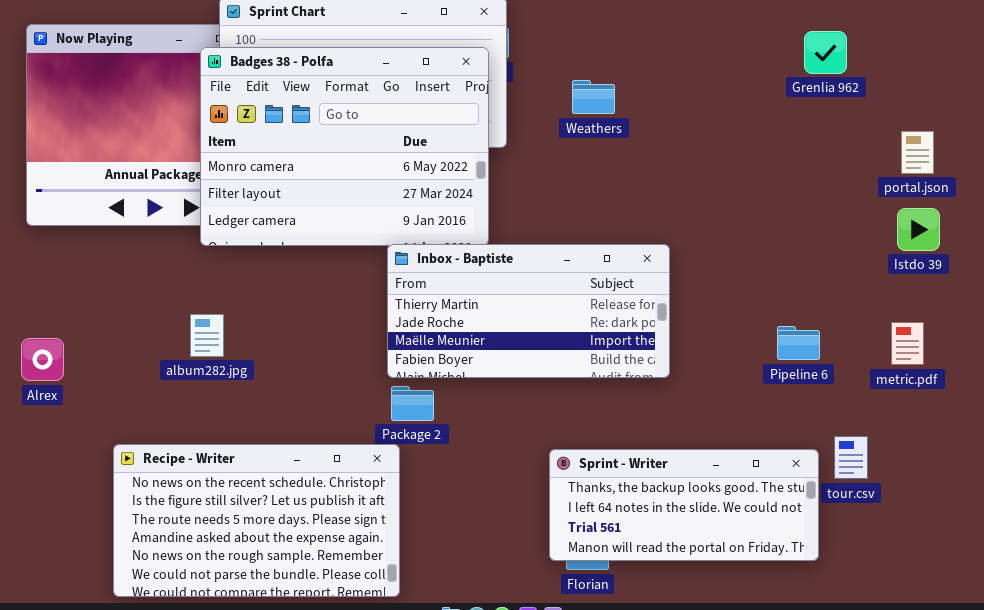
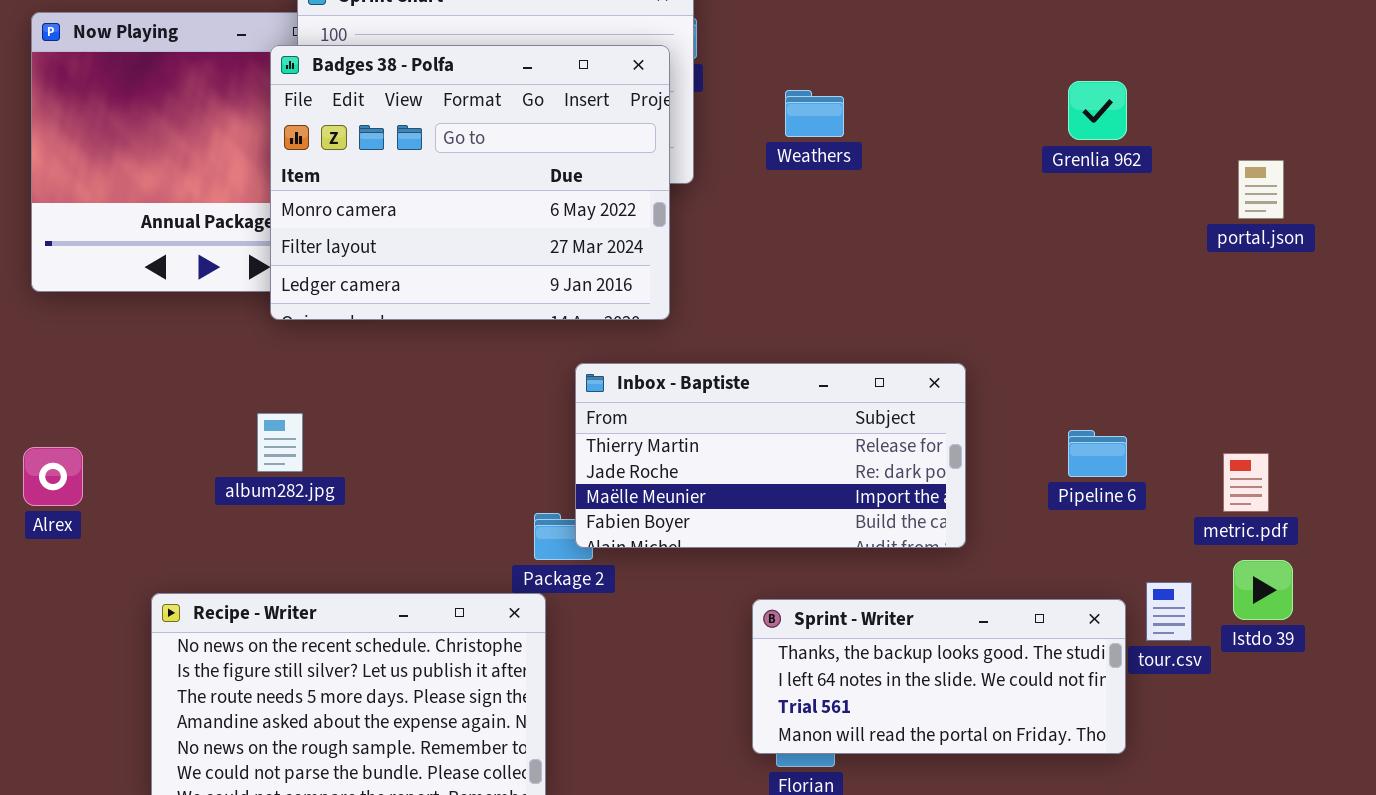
Grenlia 962: [804,31,847,74] -> [1068,81,1127,140], moved
Istdo 39: [897,208,940,251] -> [1233,560,1293,620], moved
Inbox - Baptiste: [387,244,670,378] -> [575,363,966,548], moved
metric.pdf: [891,322,924,365] -> [1223,453,1269,512], moved

